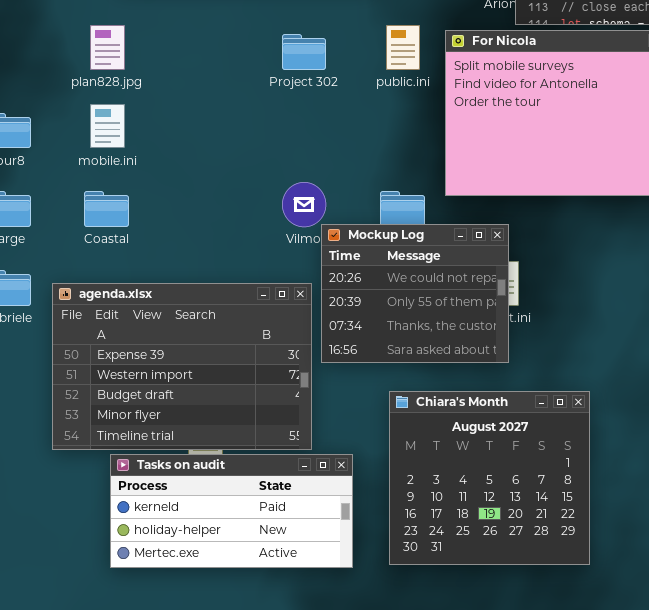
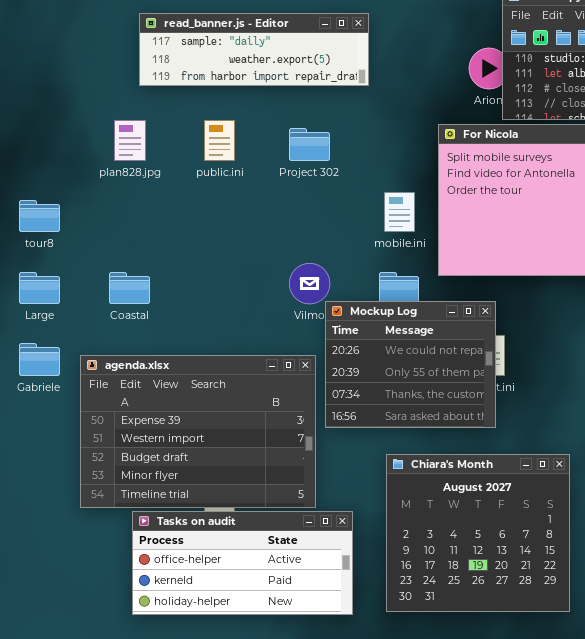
public.ini: [386,25,420,70] -> [204,120,235,161], moved
mobile.ini: [90,104,125,148] -> [384,192,415,232], moved
Tasks on audit: [110,454,353,568] -> [132,511,353,615], scrolled up 1 row

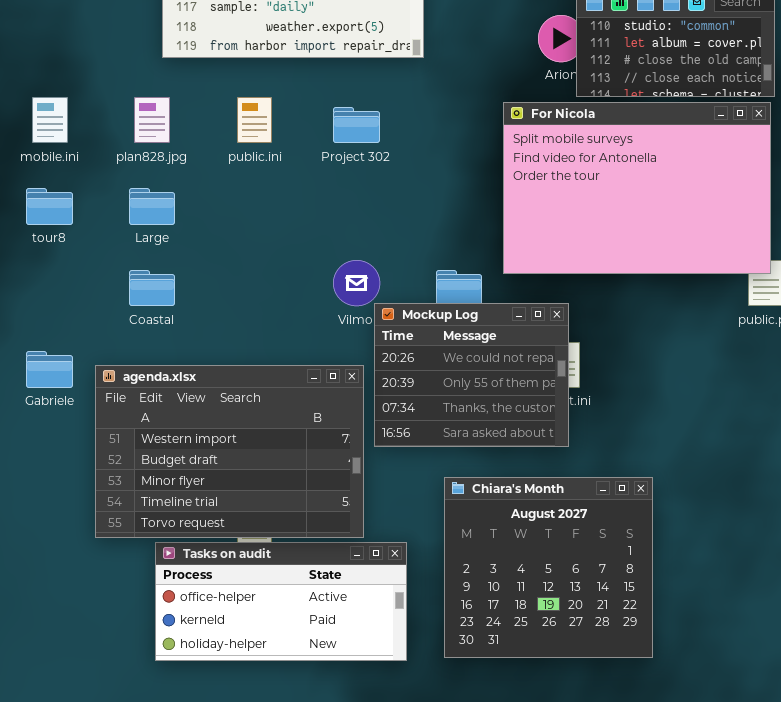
mobile.ini: [384,192,415,232] -> [32,97,68,143], moved
Large: [19,272,60,304] -> [129,188,175,225], moved
agenda.xlsx: [80,355,316,508] -> [95,365,364,538], scrolled down 1 row

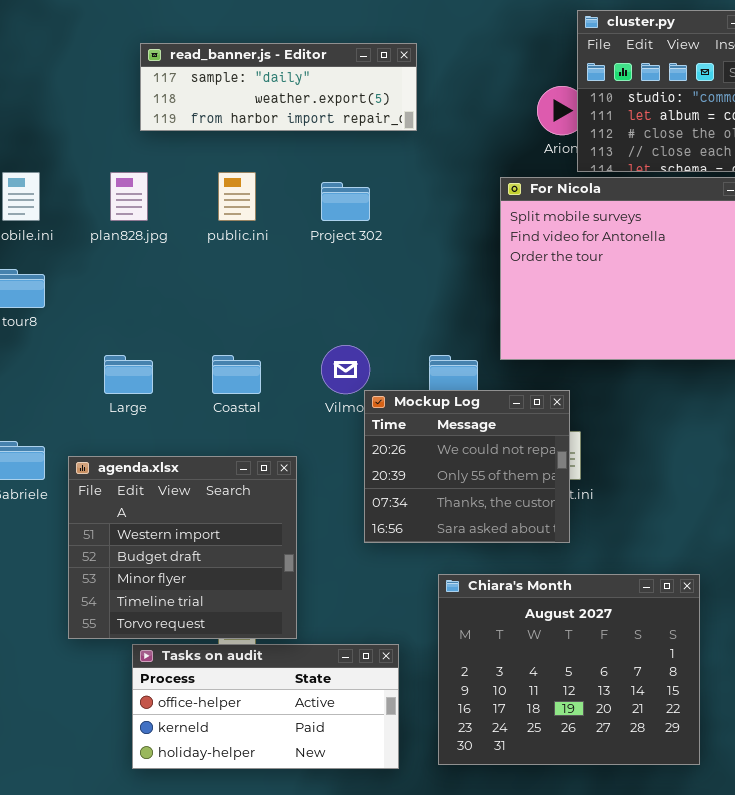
Large: [129,188,175,225] -> [104,355,153,394], moved
Coastal: [129,270,175,306] -> [212,355,261,394], moved
agenda.xlsx: [95,365,364,538] -> [68,456,297,639], resized
Chiara's Month: [444,477,653,658] -> [438,574,700,765], resized

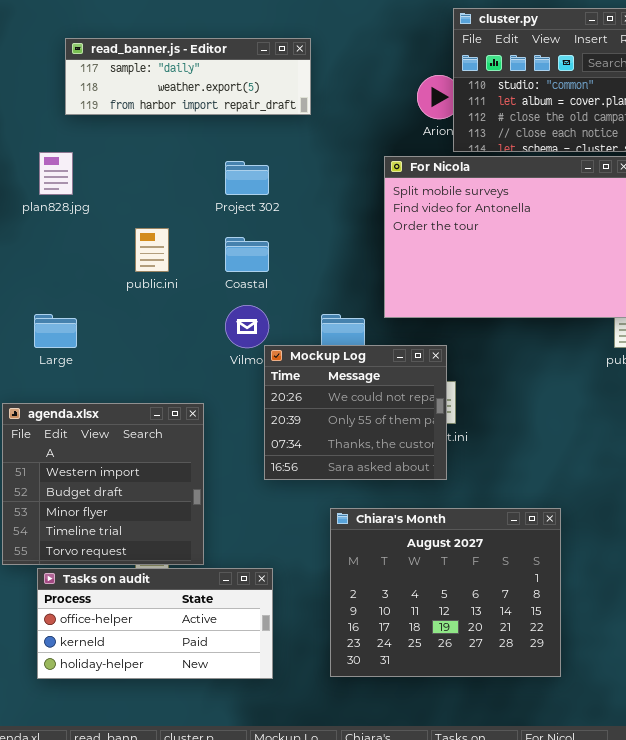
public.ini: [218,172,256,221] -> [135,228,169,272], moved
Coastal: [212,355,261,394] -> [225,237,269,272], moved
Tasks on audit: [132,644,399,769] -> [37,568,273,679], moved

